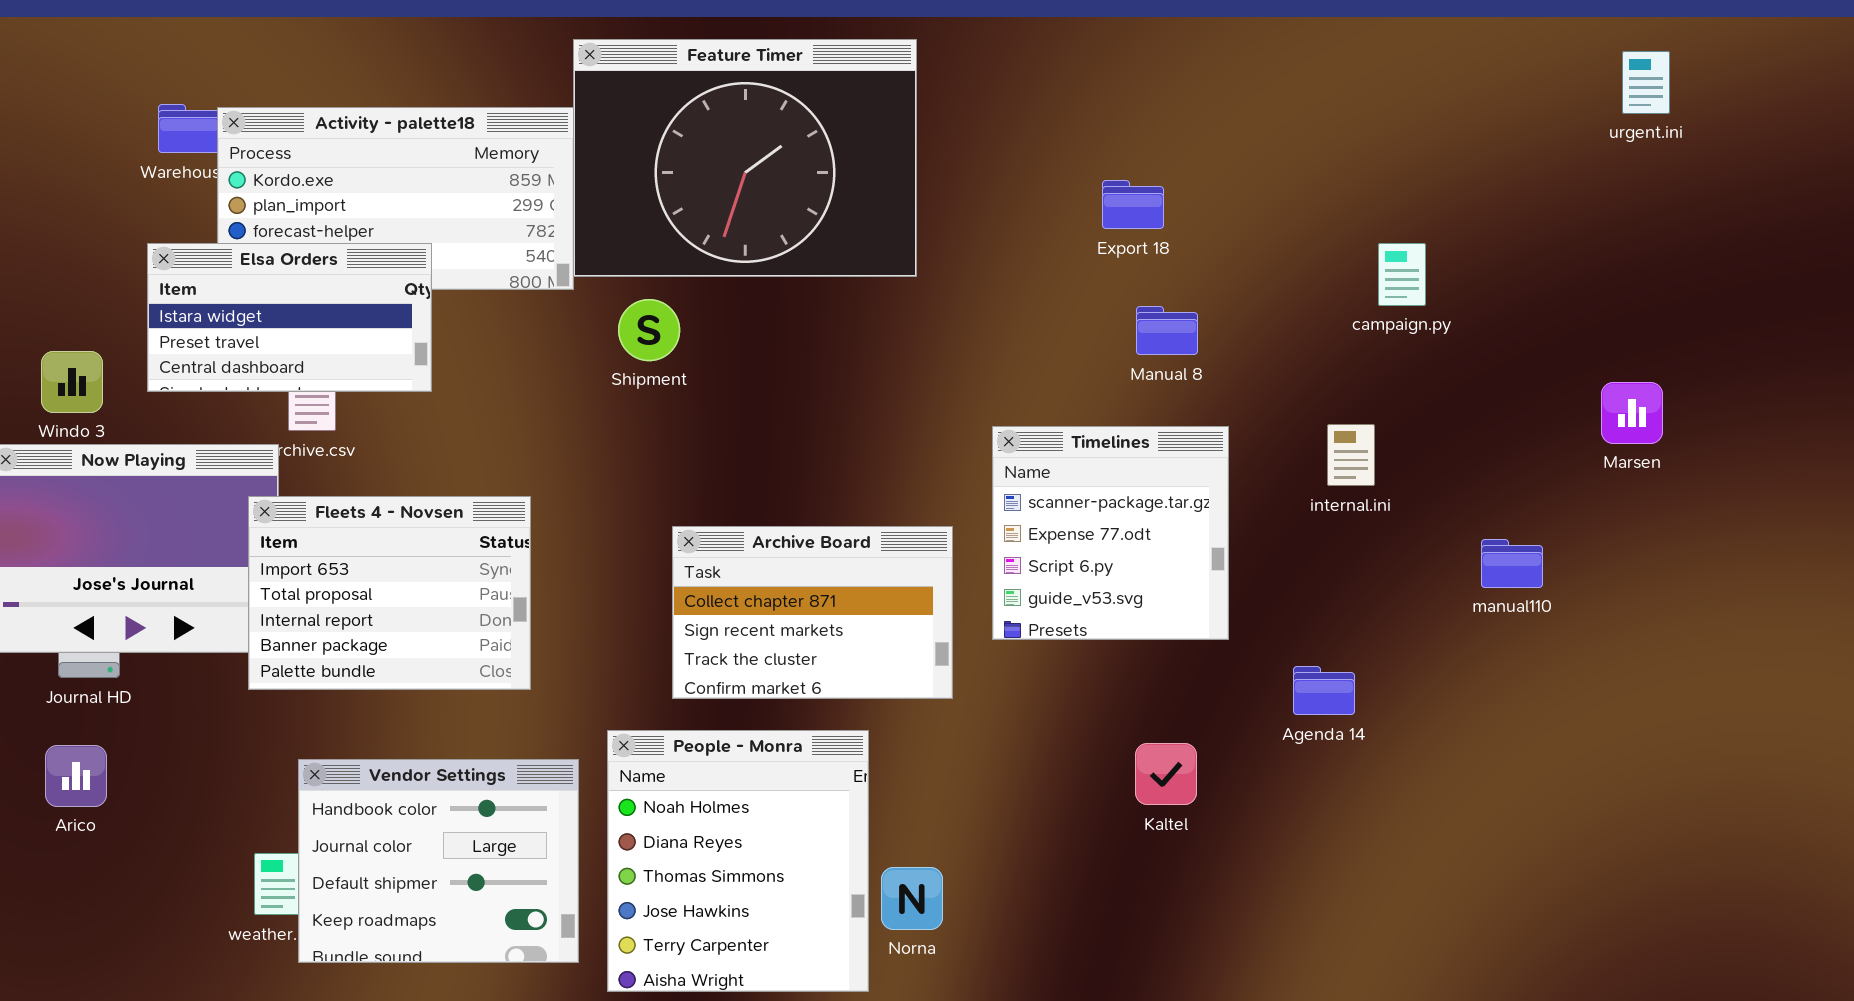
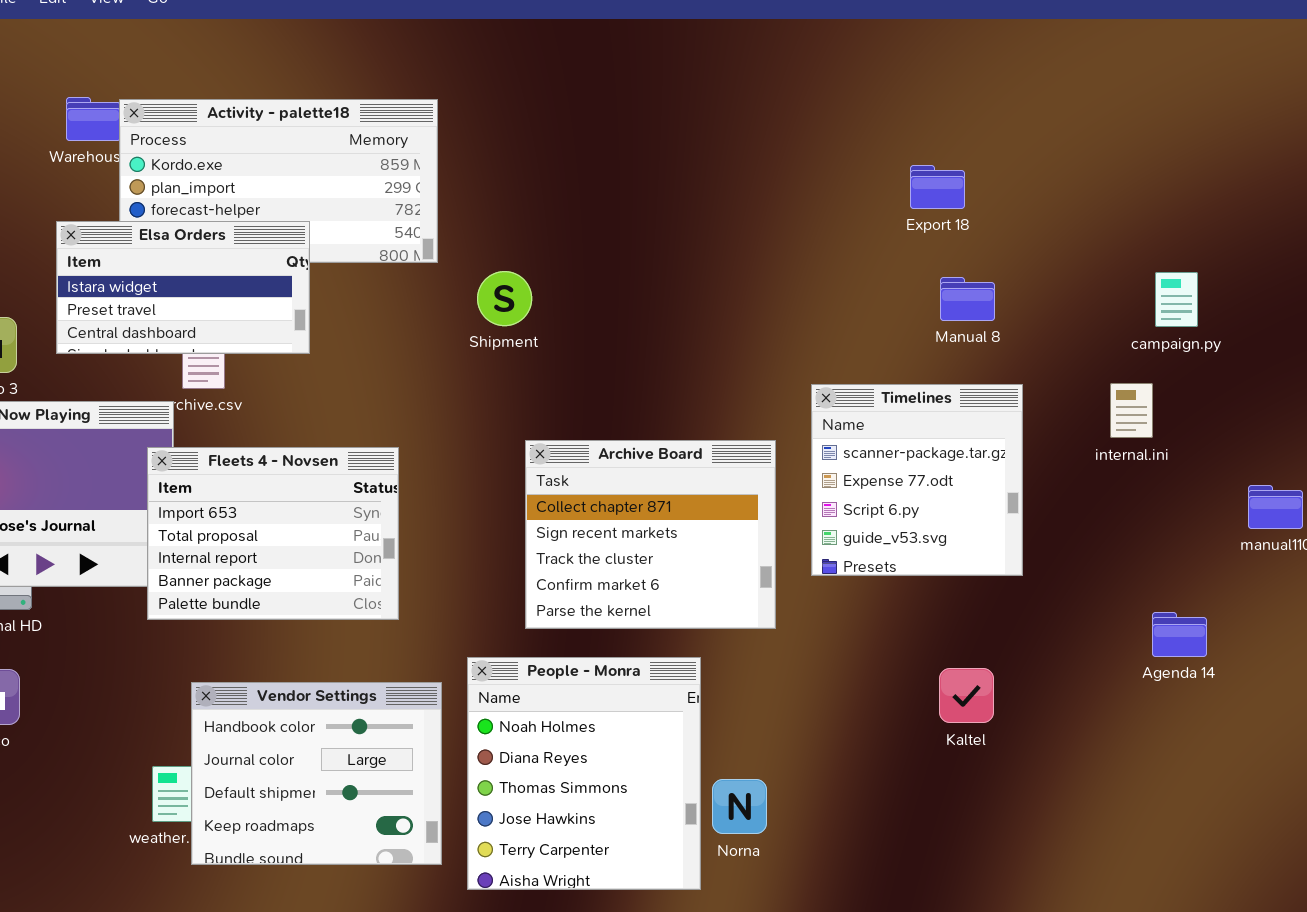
Feature Timer: [573,39,917,277] -> none, closed
campaign.py: [1378,243,1426,306] -> [1155,272,1198,327], moved
Archive Board: [672,526,953,699] -> [525,440,776,629], resized
Agenda 14: [1293,666,1355,715] -> [1152,612,1207,657], moved

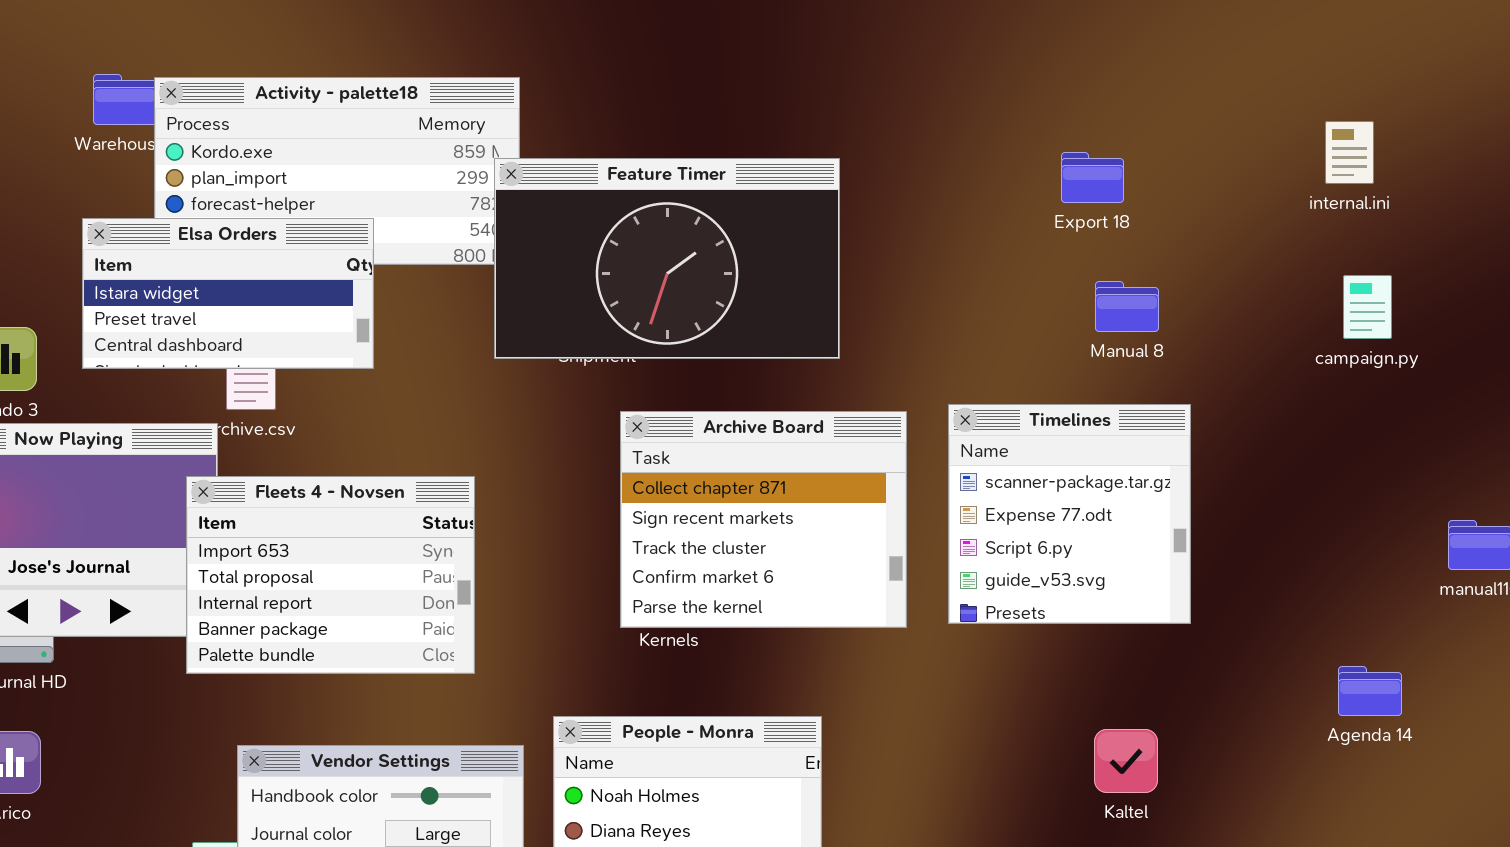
Feature Timer: none -> [494,158,840,359], opened
internal.ini: [1110,383,1153,438] -> [1325,121,1374,184], moved
Archive Board: [525,440,776,629] -> [620,411,907,628], moved

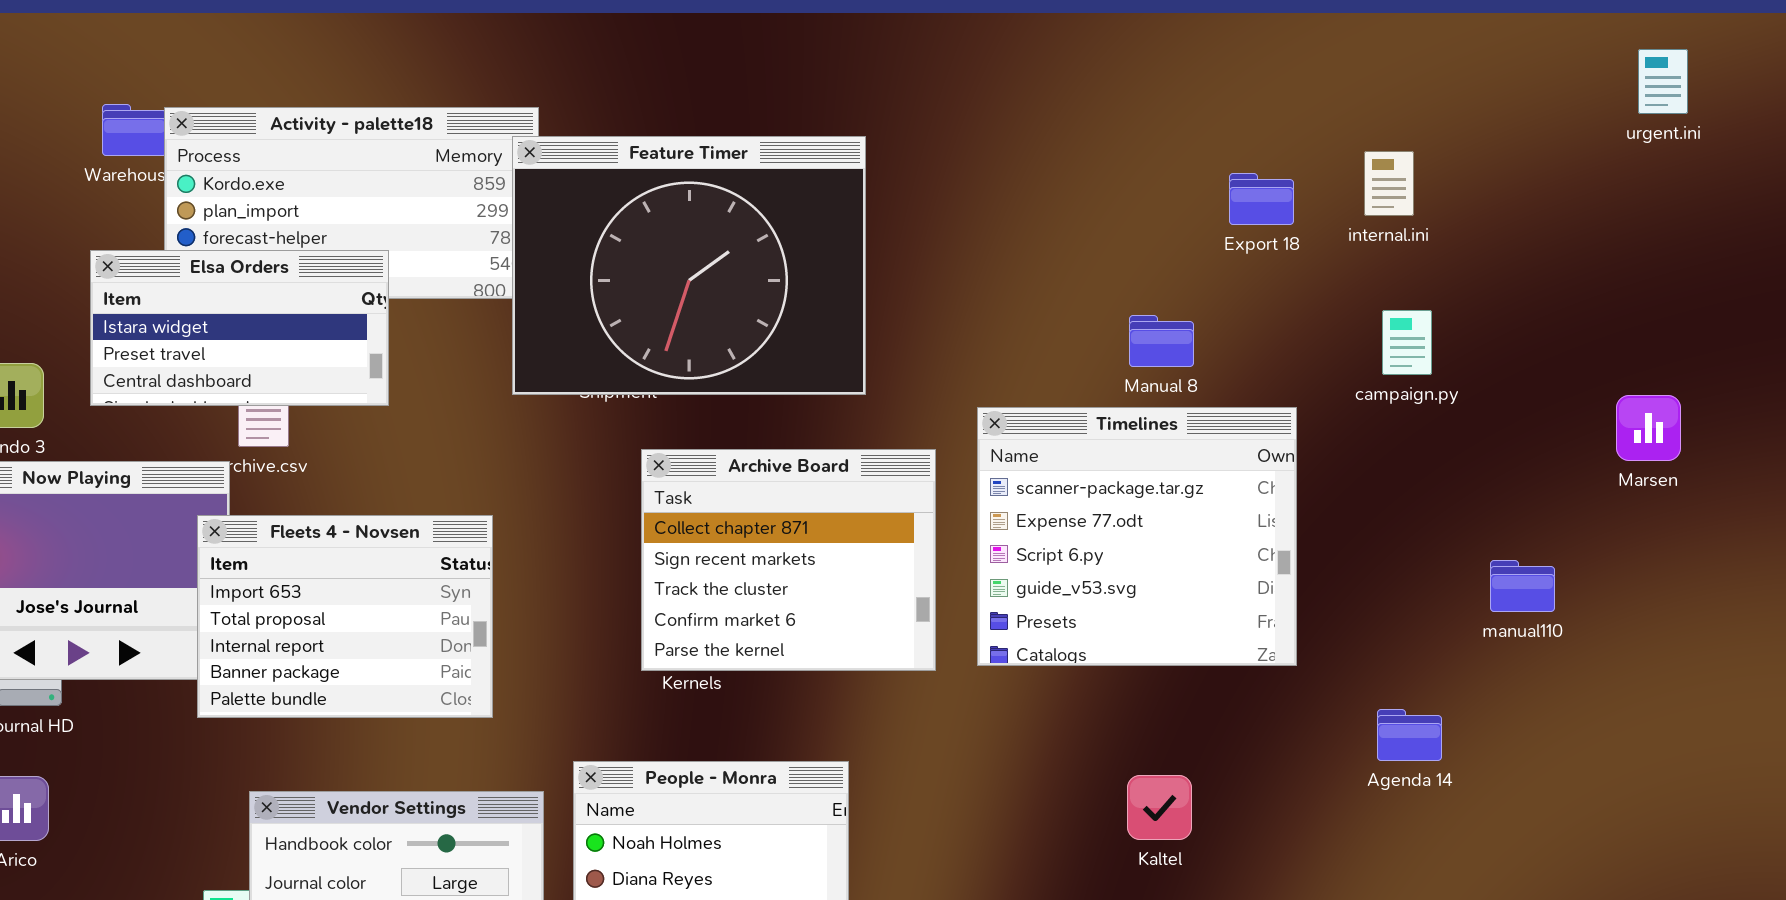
Export 18: [1061,152,1124,203] -> [1229,173,1294,225], moved
Feature Timer: [494,158,840,359] -> [512,136,866,395], resized
Timelines: [948,404,1191,624] -> [977,407,1297,666], resized

